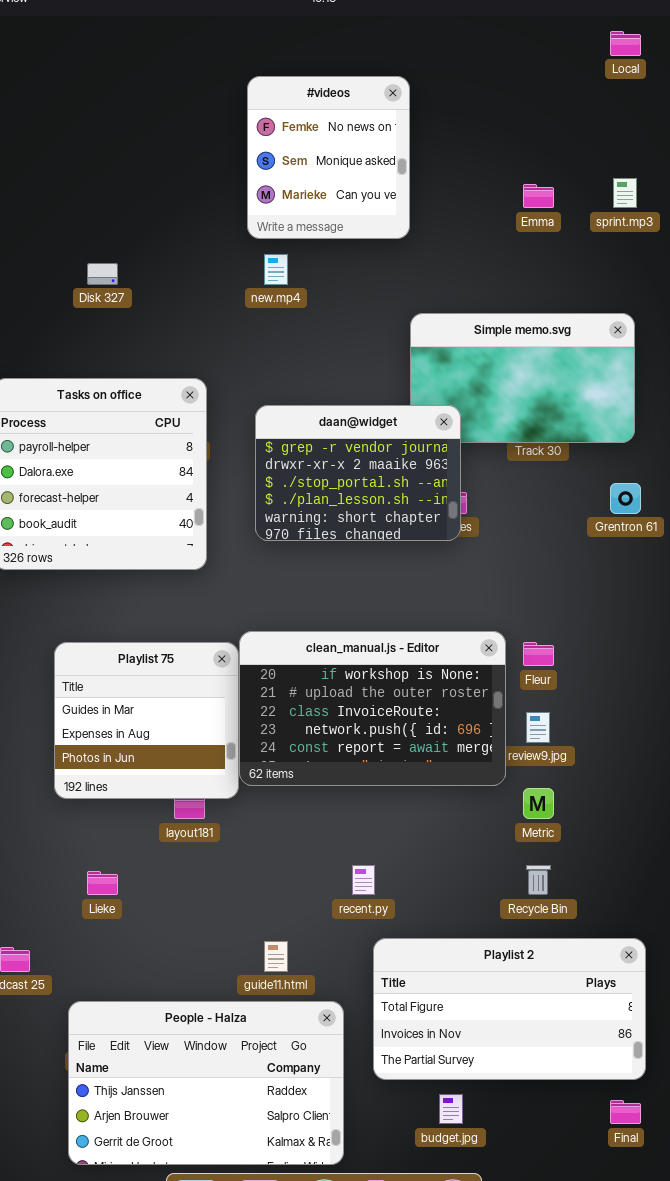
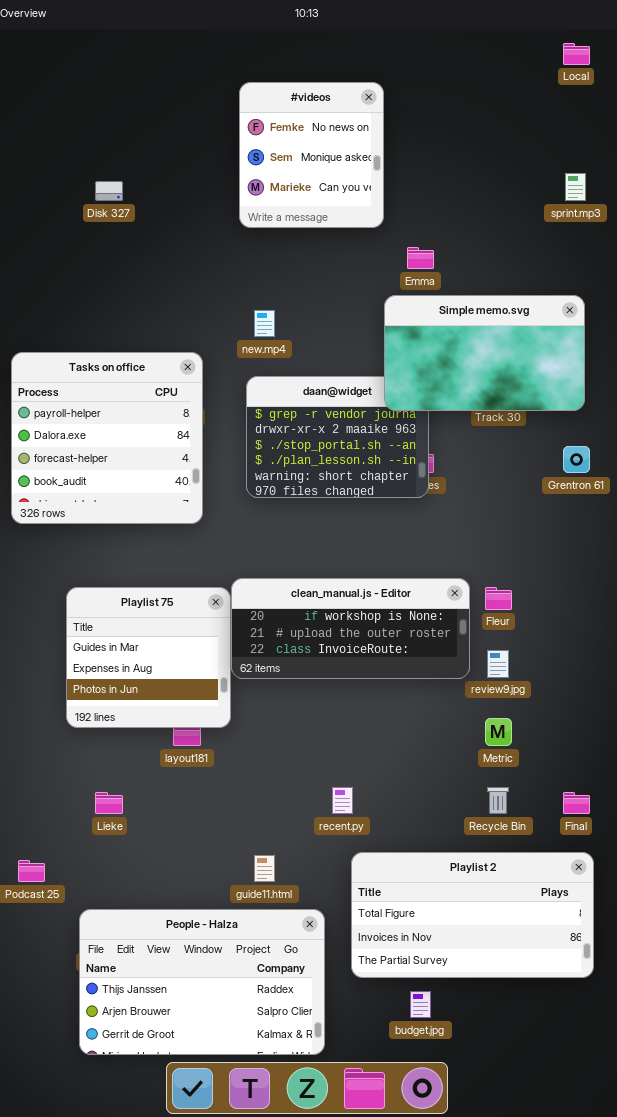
Emma: [523,184,554,208] -> [407,247,434,269], moved
new.mp4: [264,254,288,285] -> [254,310,275,337], moved
Disk 327: [87,263,118,285] -> [95,181,123,201], moved
Simple memo.svg: [410,313,635,443] -> [384,295,585,411], raised
clean_manual.js - Editor: [239,631,506,786] -> [231,578,470,679], resized
Final: [610,1100,641,1124] -> [563,792,590,814], moved

